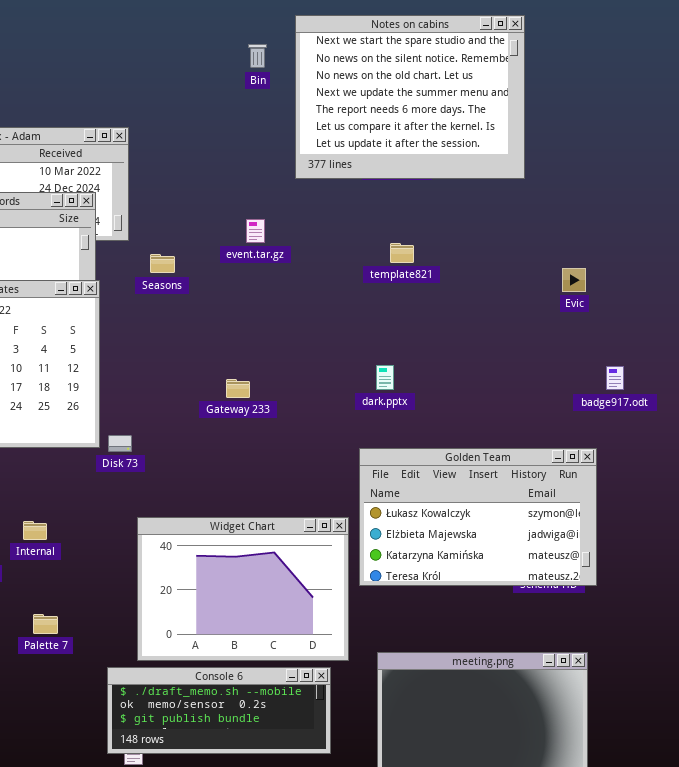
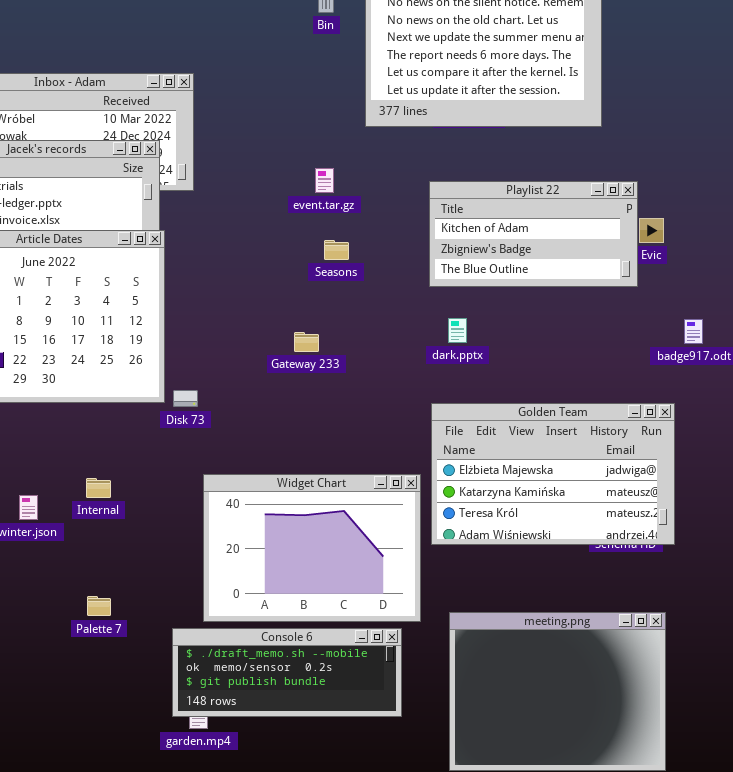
Playlist 22: none -> [429,181,638,287], opened
Seasons: [150,254,175,273] -> [324,240,349,260], moved
Golden Team: [359,448,597,586] -> [431,403,675,545], scrolled down 1 row
Palette 7: [33,614,58,634] -> [87,596,111,616], moved

